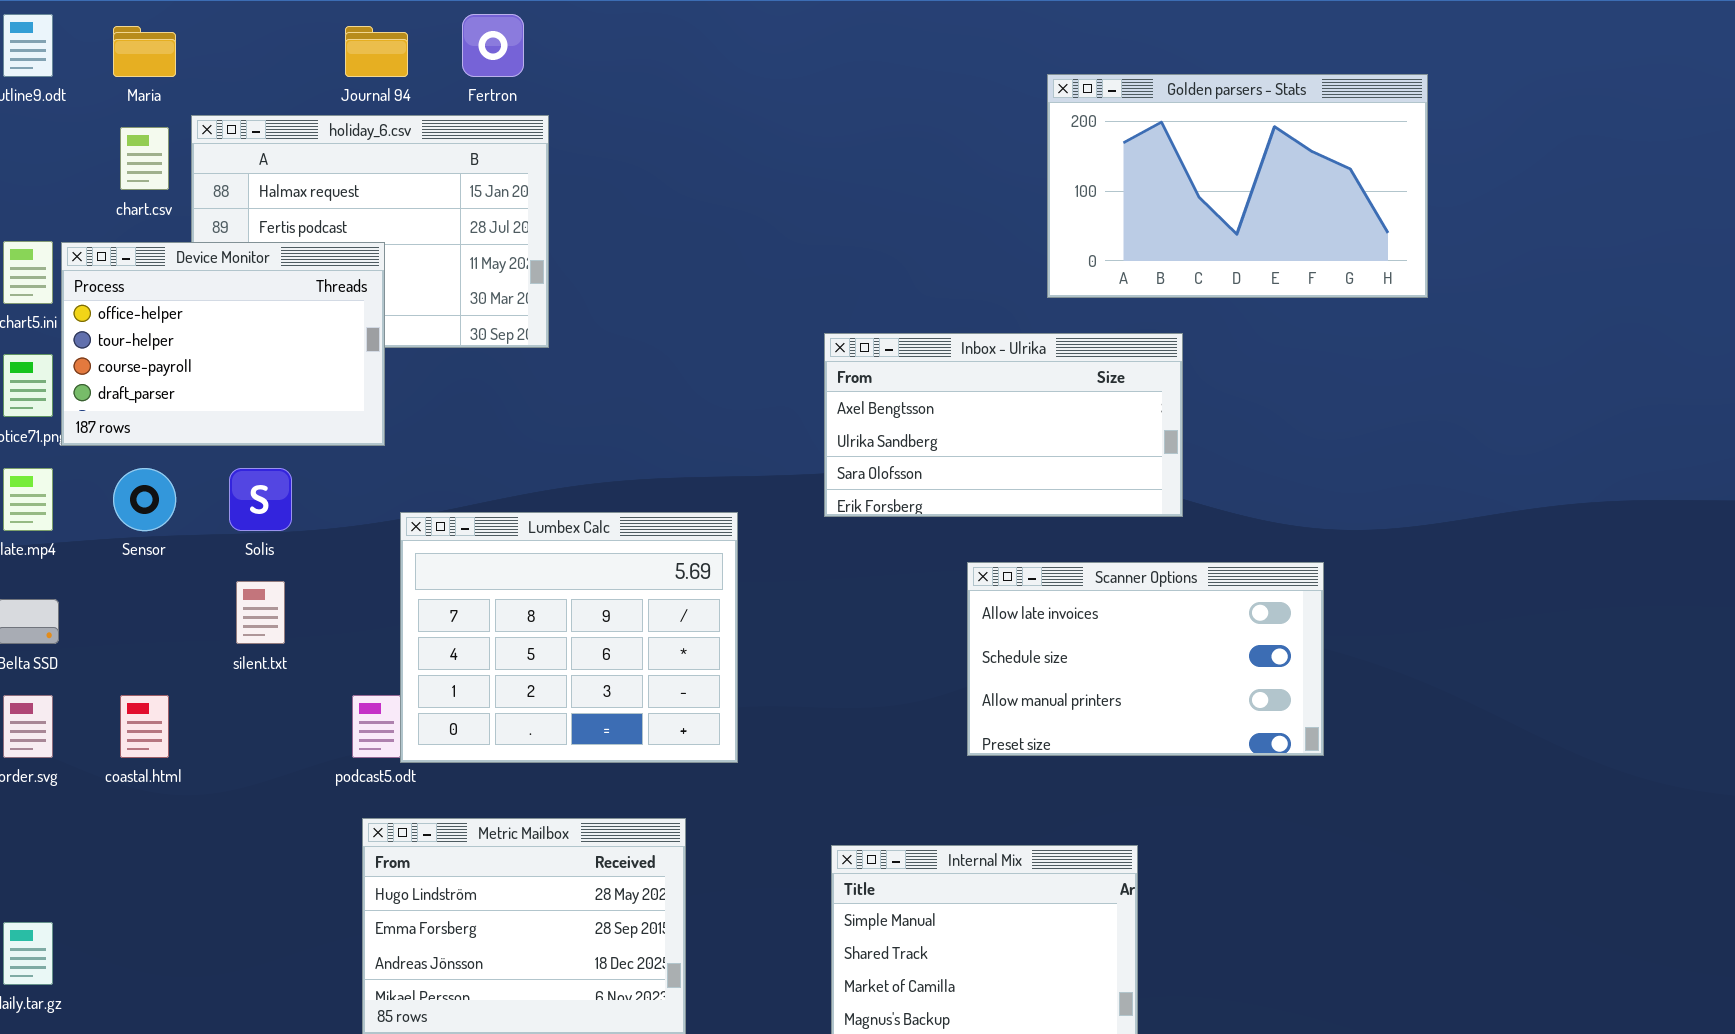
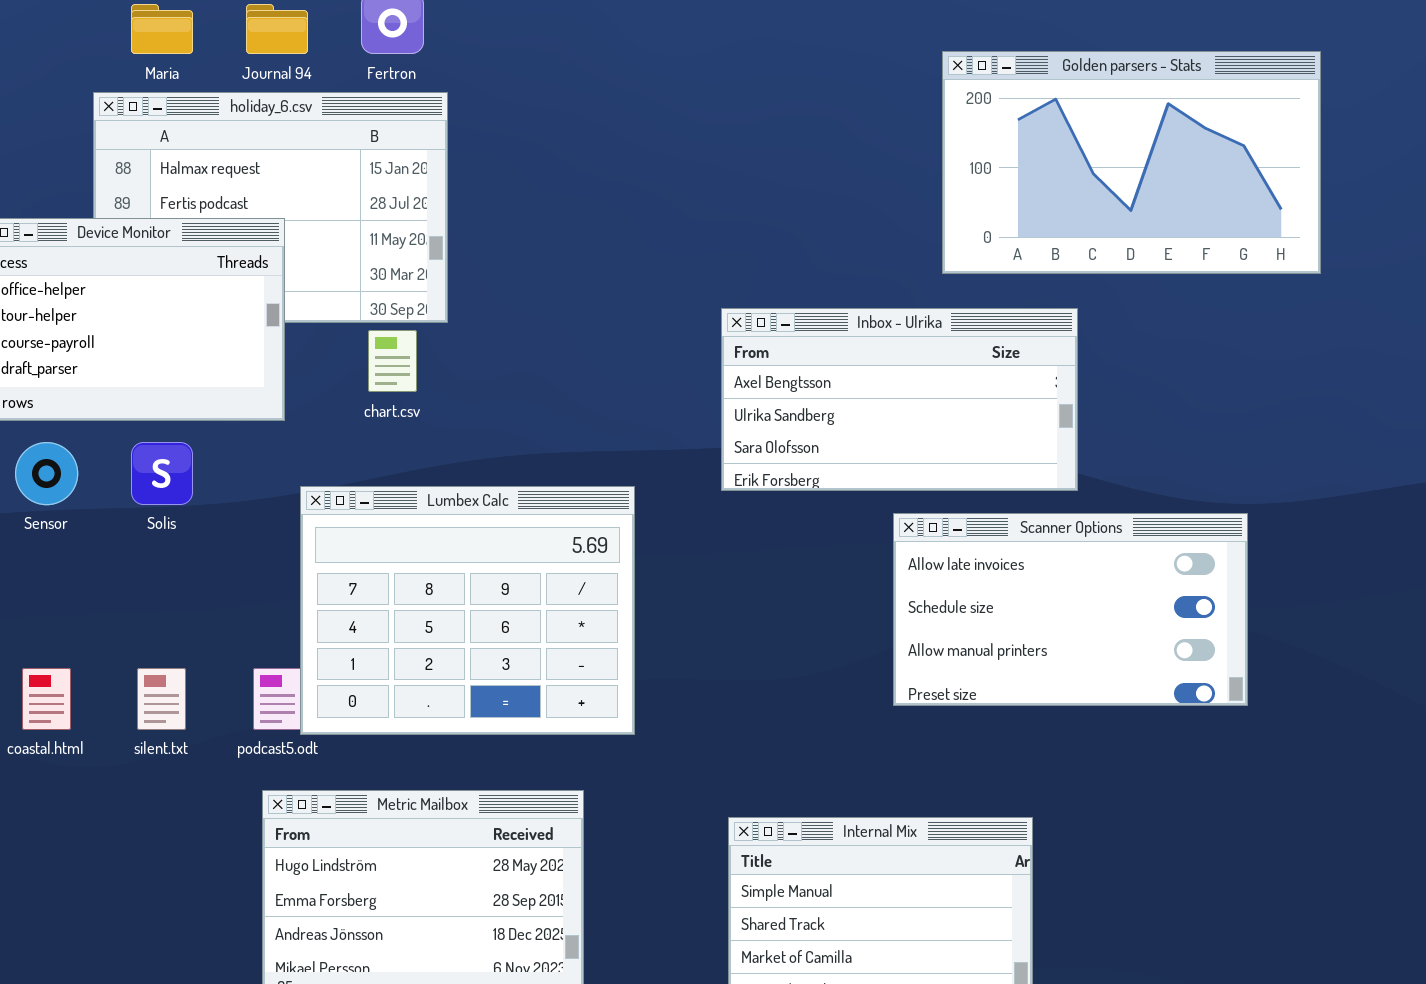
Maria: [113,26,176,77] -> [131,4,193,54], moved
chart.csv: [120,127,169,190] -> [368,330,417,392], moved
Scanner Options: [967,562,1324,756] -> [893,513,1248,706], moved
silent.txt: [236,581,285,644] -> [137,668,186,730], moved

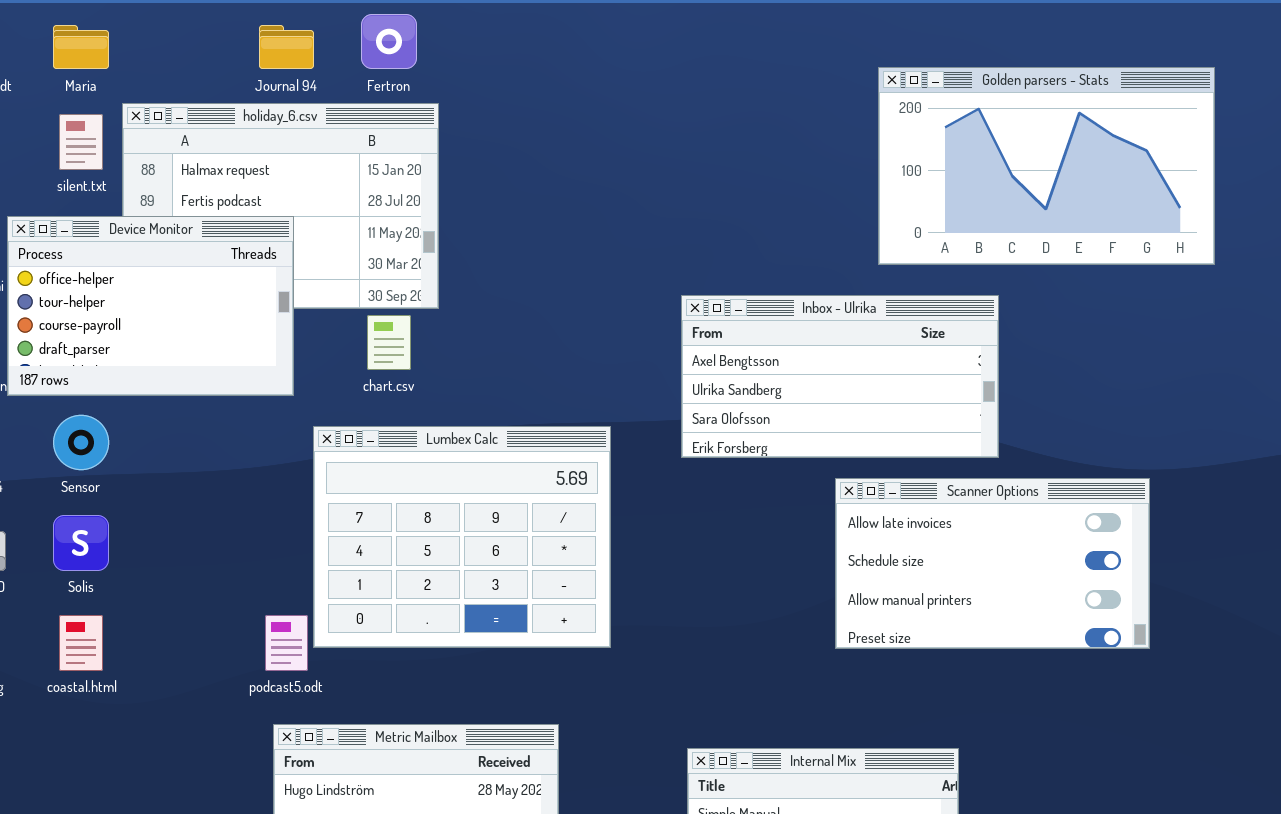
Maria: [131,4,193,54] -> [53,25,109,69], moved
Solis: [131,442,193,505] -> [53,515,109,571], moved
Lumbex Calc: [300,486,635,735] -> [313,426,611,648], moved
silent.txt: [137,668,186,730] -> [59,114,103,170], moved

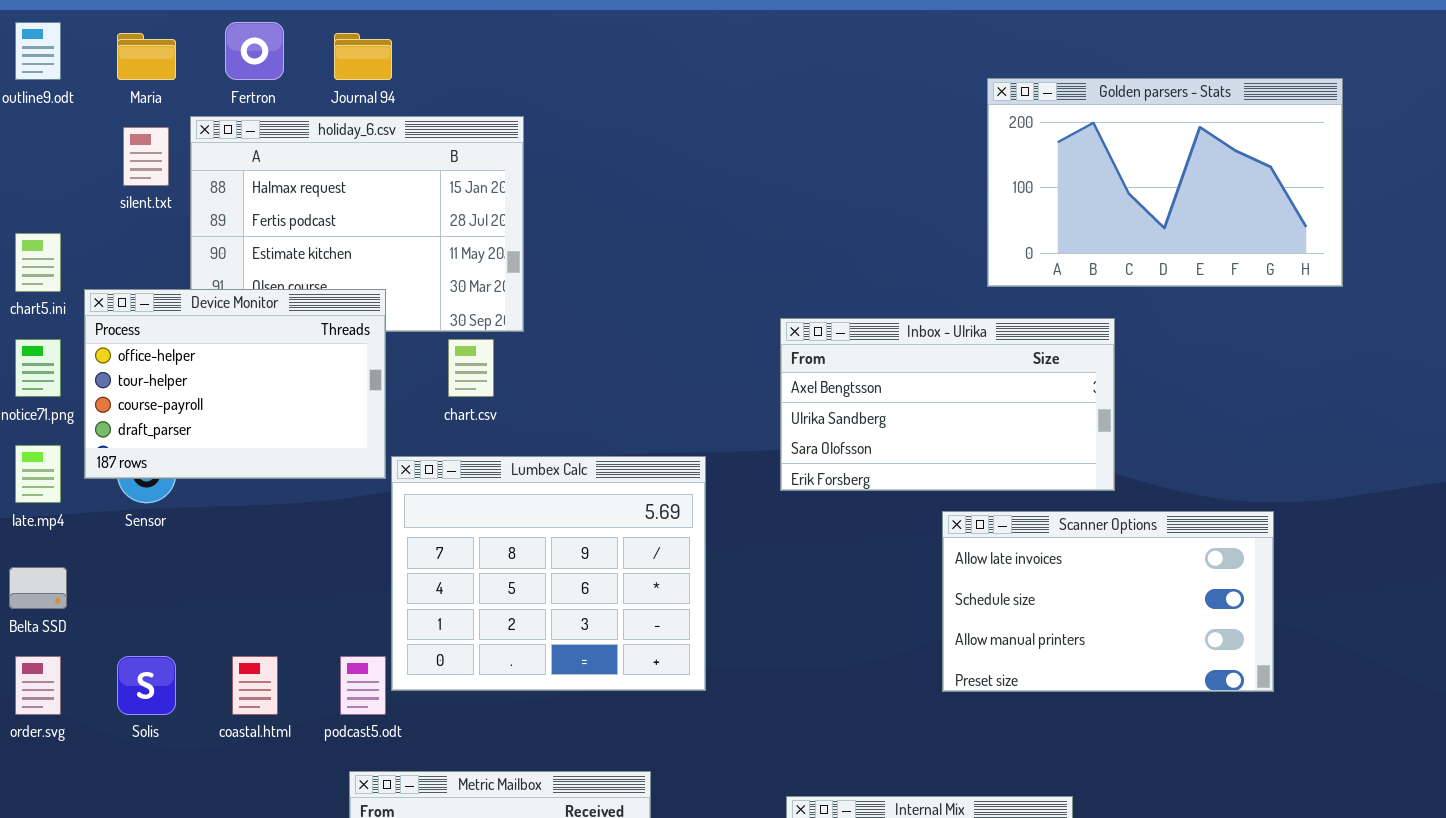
Fertron: [361,14,417,69] -> [225,22,284,80], moved
Device Monitor: [7,216,294,396] -> [84,289,386,479], moved
Solis: [53,515,109,571] -> [117,656,176,715], moved
coastal.html: [59,615,103,671] -> [232,656,278,715], moved

